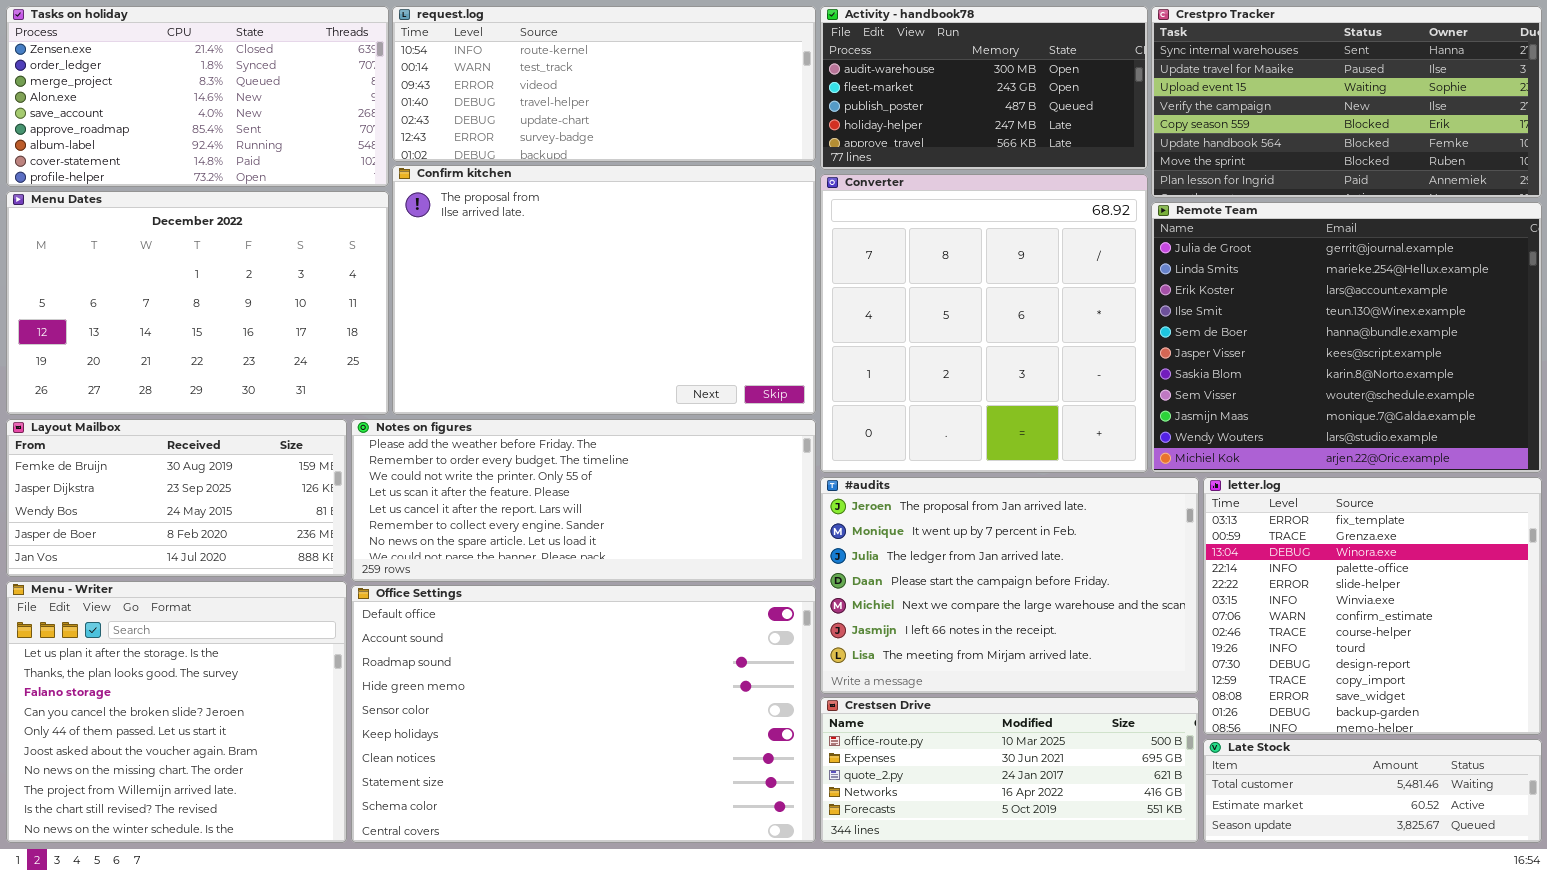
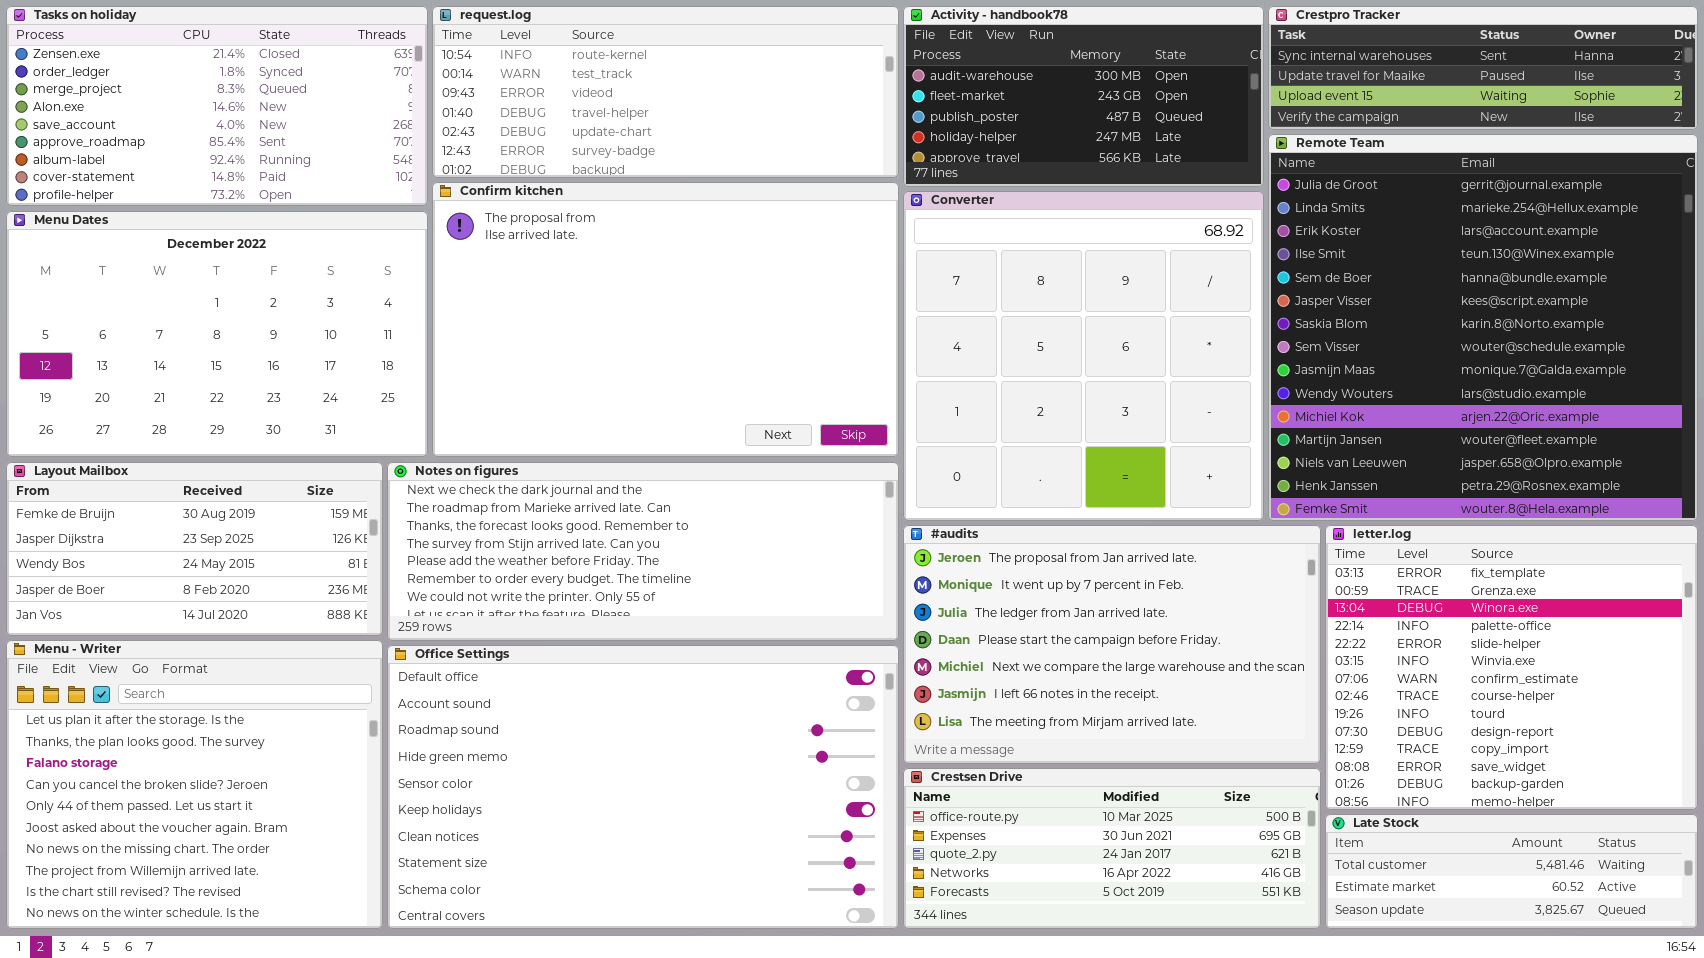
Crestpro Tracker: [1151,6,1542,198] -> [1268,6,1698,130], resized
Remote Team: [1151,202,1542,473] -> [1268,134,1698,521], resized
Notes on figures: [351,419,816,582] -> [387,462,899,641], scrolled up 4 rows

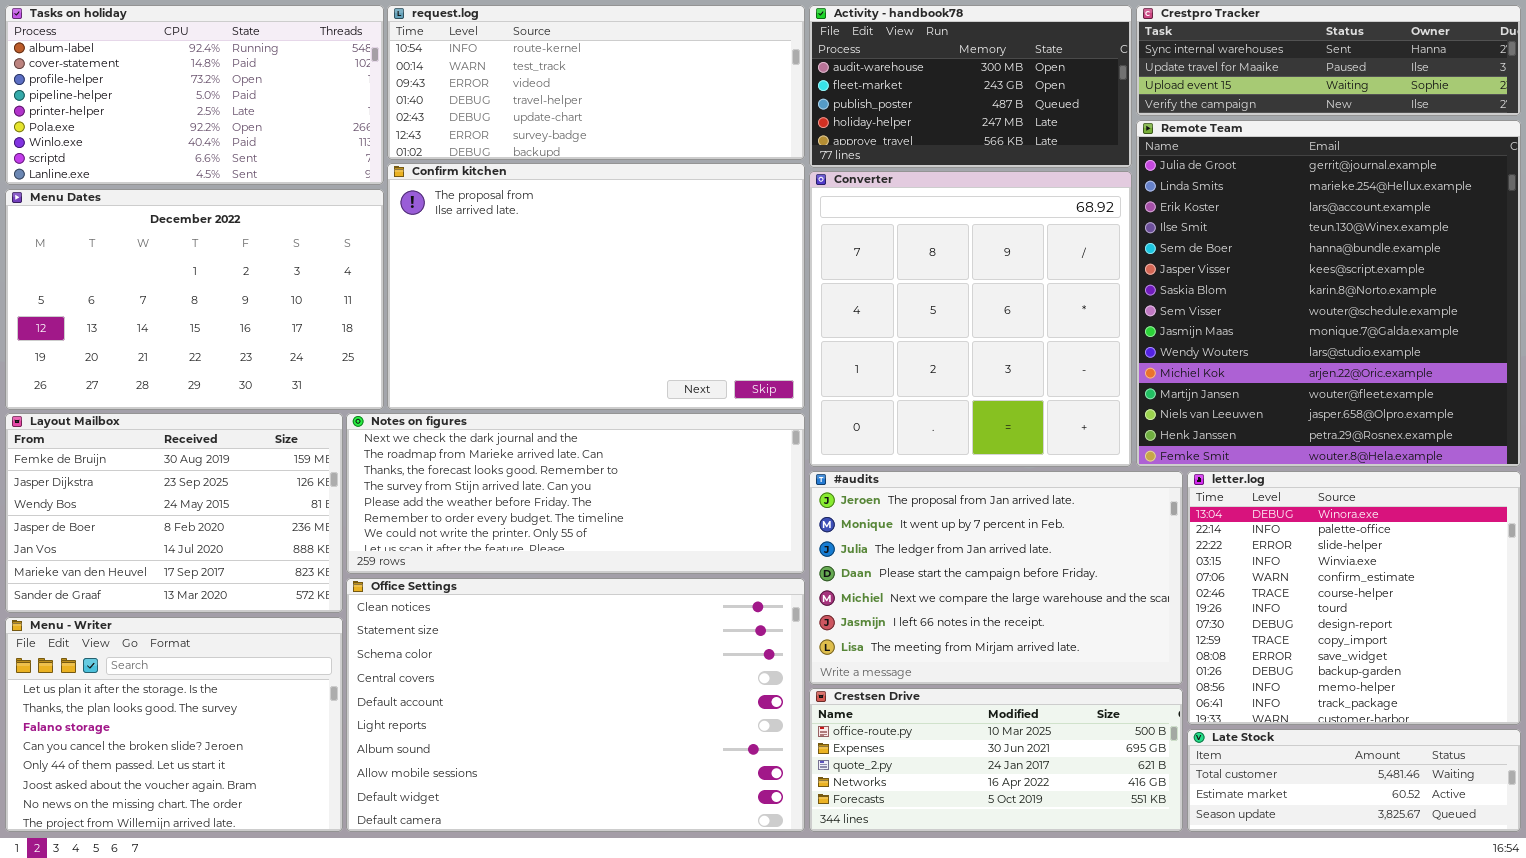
Tasks on holiday: [6,6,428,206] -> [5,5,384,185], scrolled down 6 rows
Layout Mailbox: [6,462,383,636] -> [5,413,343,613], resized
letter.log: [1325,525,1698,810] -> [1187,471,1521,725], scrolled down 2 rows
Menu - Writer: [6,640,383,929] -> [5,617,343,832], resized
Office Settings: [387,645,899,929] -> [346,578,805,832], scrolled down 6 rows

